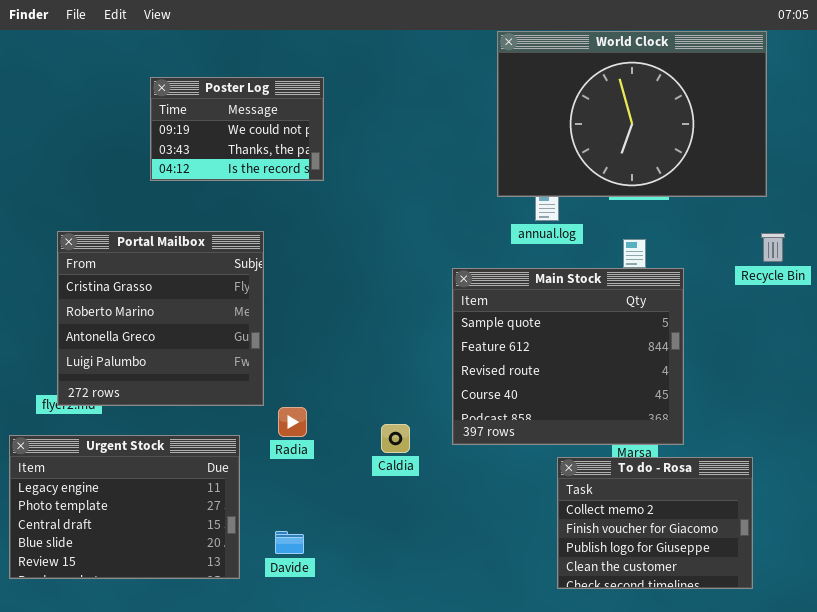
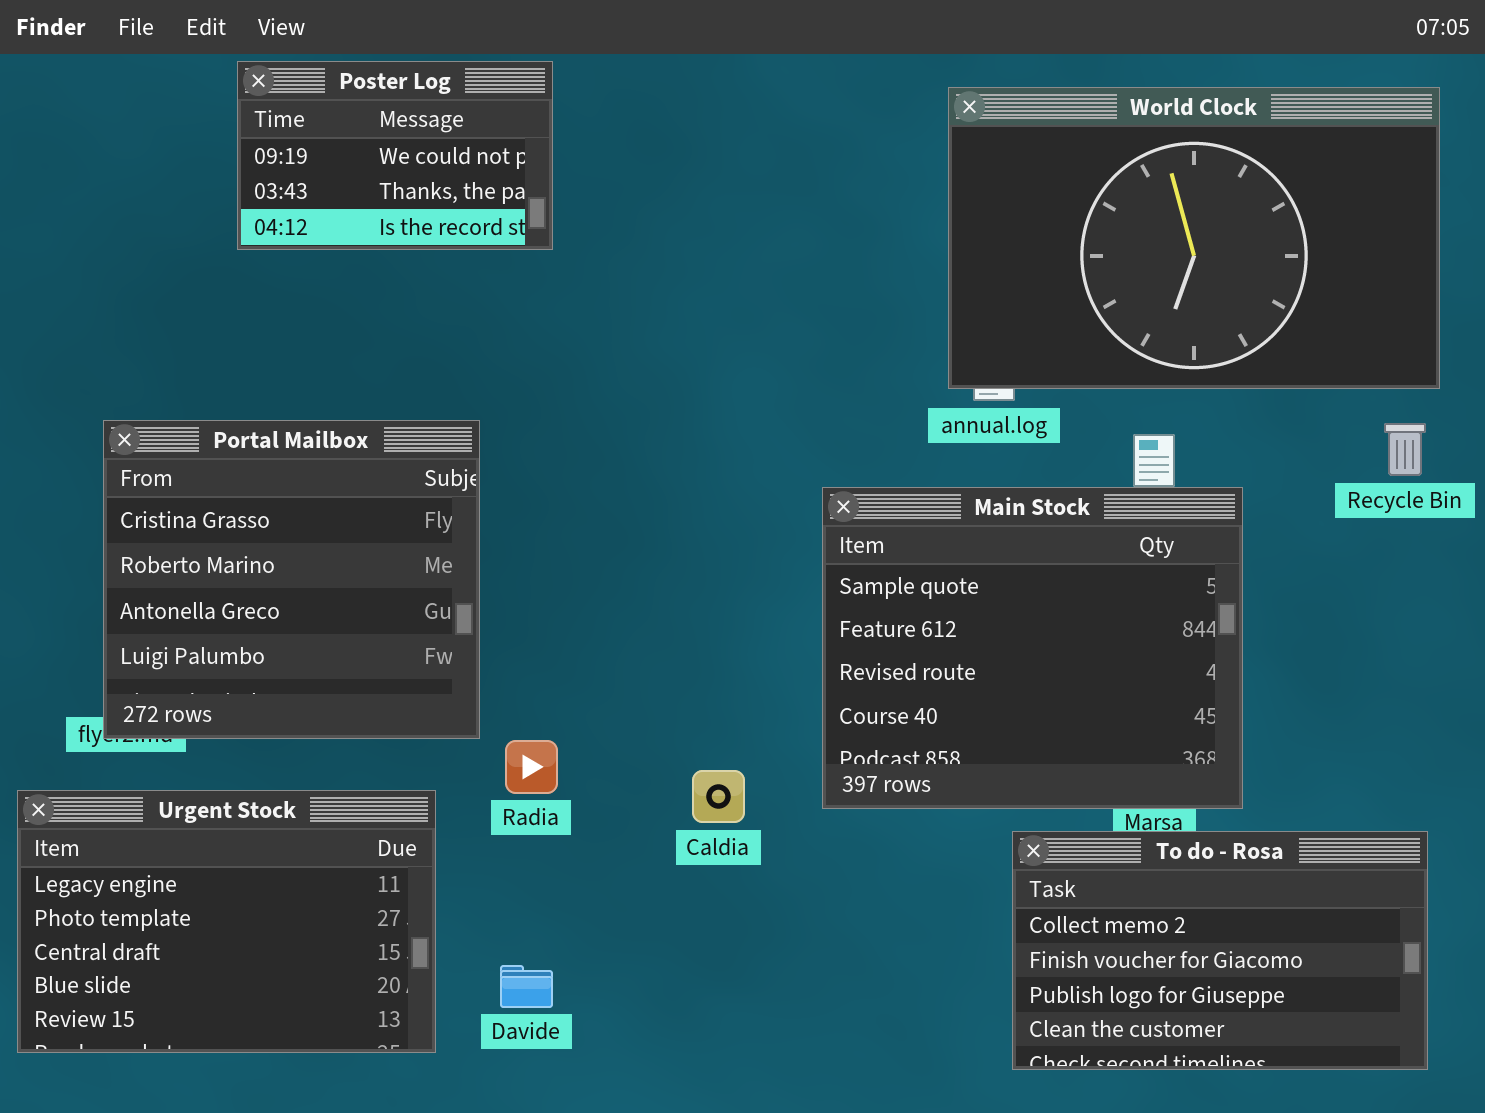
World Clock: [497,31,767,197] -> [948,87,1440,389], moved
Poster Log: [150,77,324,181] -> [237,61,553,250], moved
To do - Rosa: [557,457,753,589] -> [1012,831,1428,1070], resized

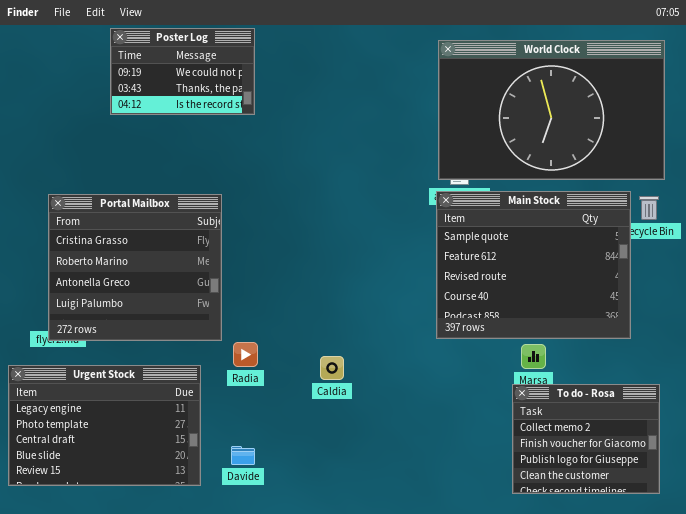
Main Stock: [822,487,1243,809] -> [436,191,631,339], moved
To do - Rosa: [1012,831,1428,1070] -> [512,384,660,494], resized

